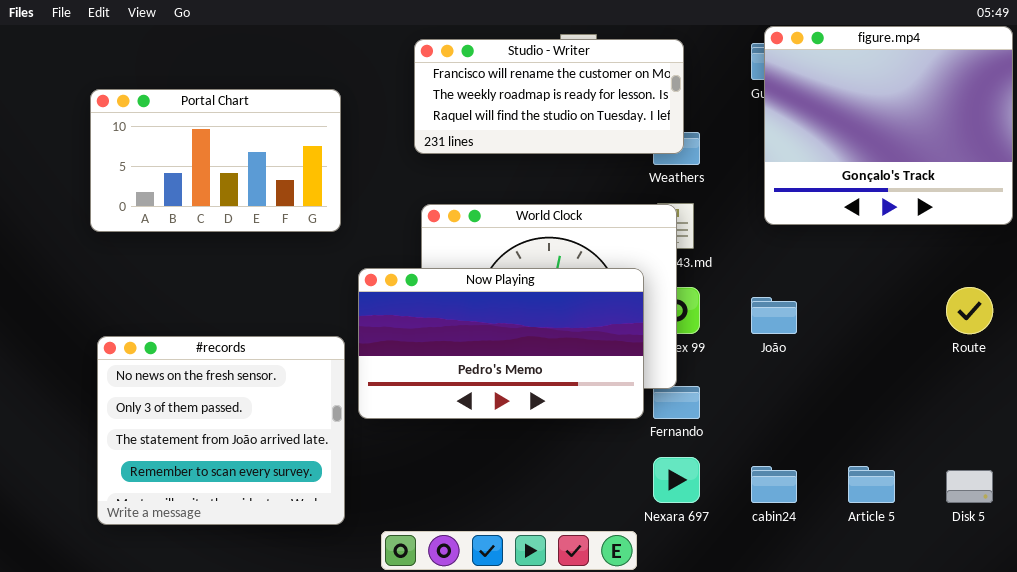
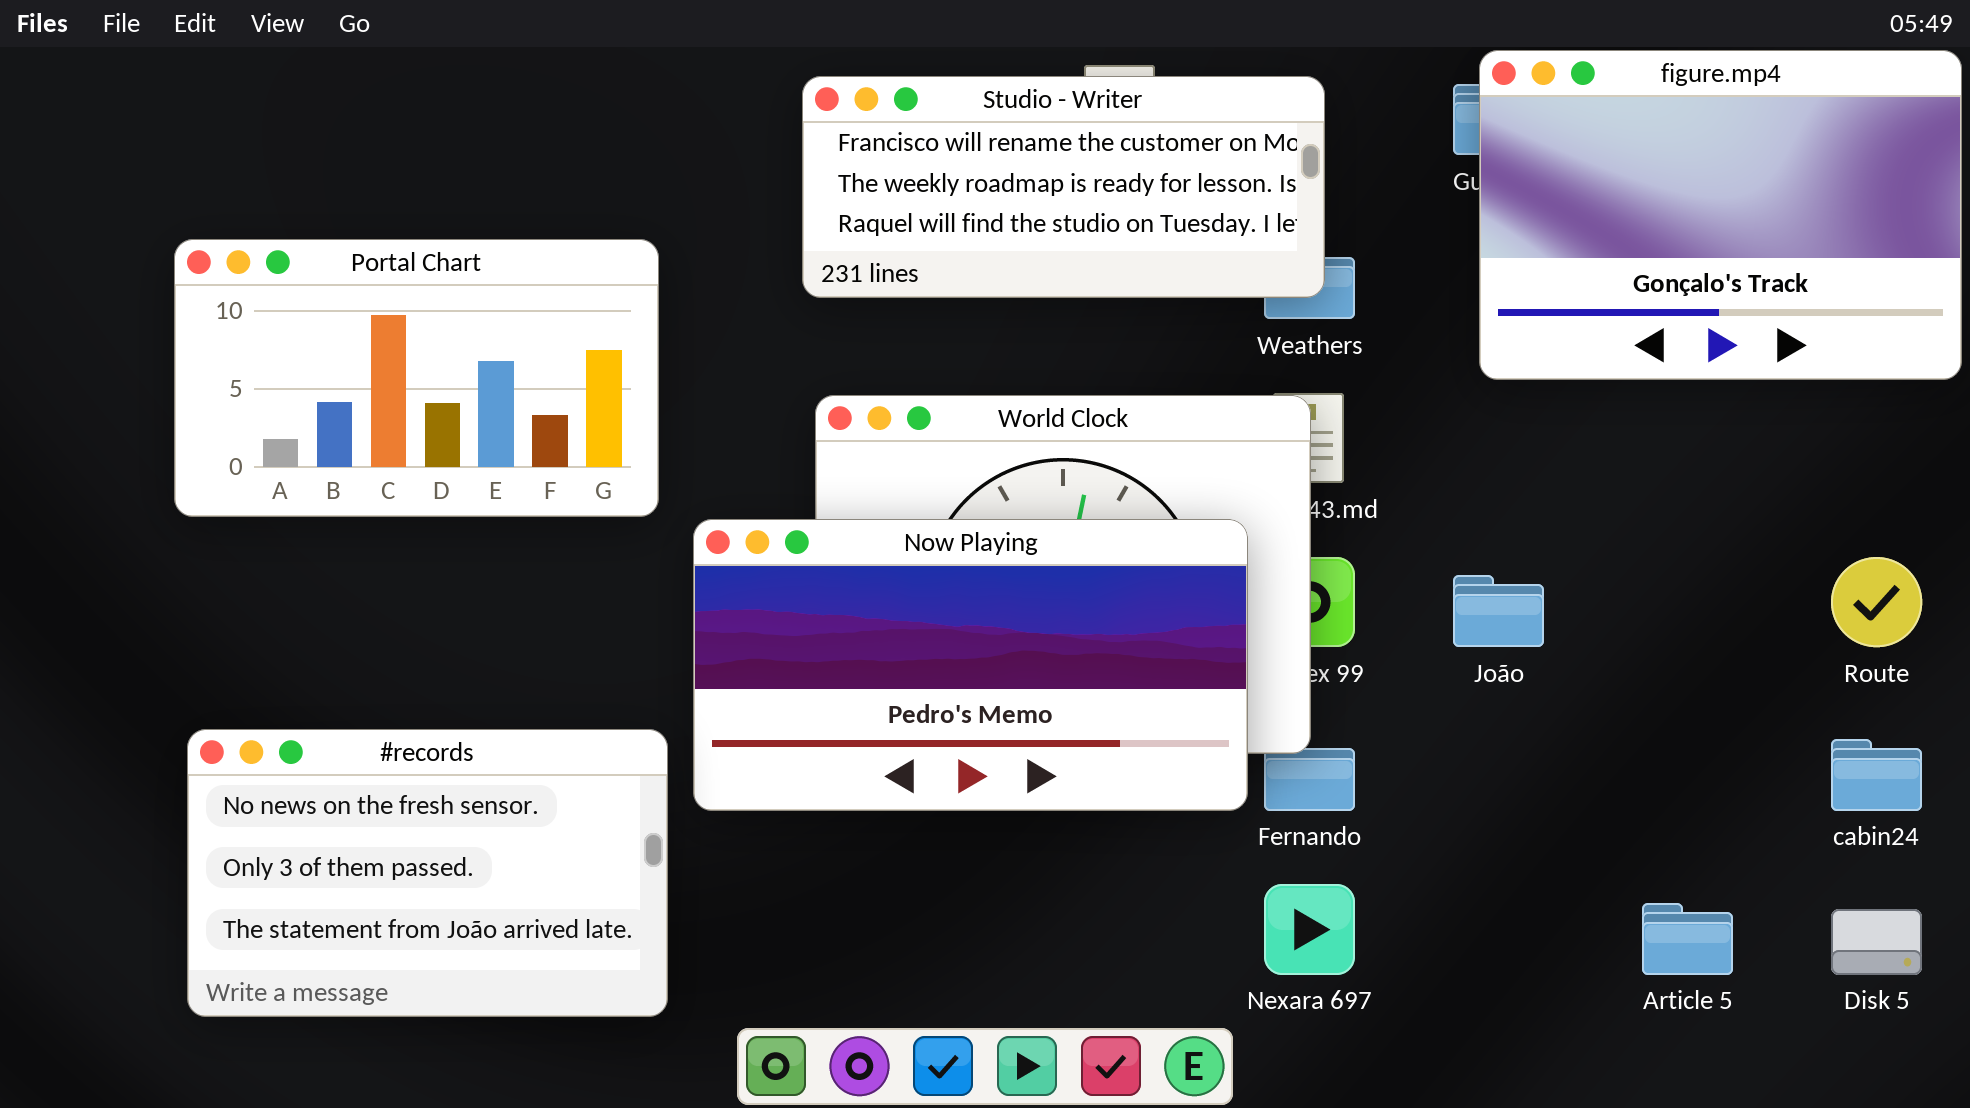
figure.mp4: [764,26,1013,225] -> [1479,50,1962,380], resized
Portal Chart: [90,89,341,232] -> [174,239,659,517], moved
#records: [97,336,345,525] -> [187,729,668,1017], resized
cabin24: [751,466,797,503] -> [1831,739,1922,811], moved

